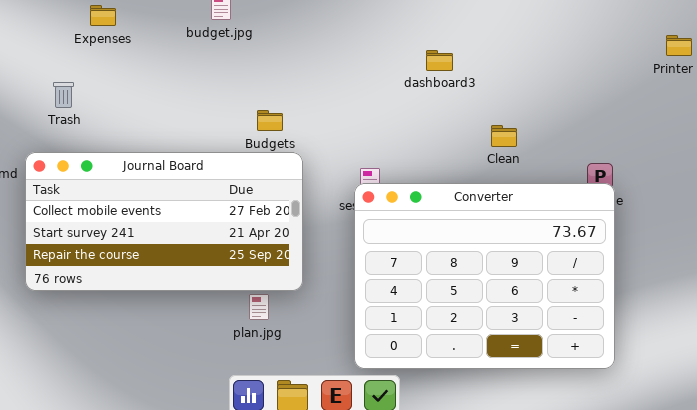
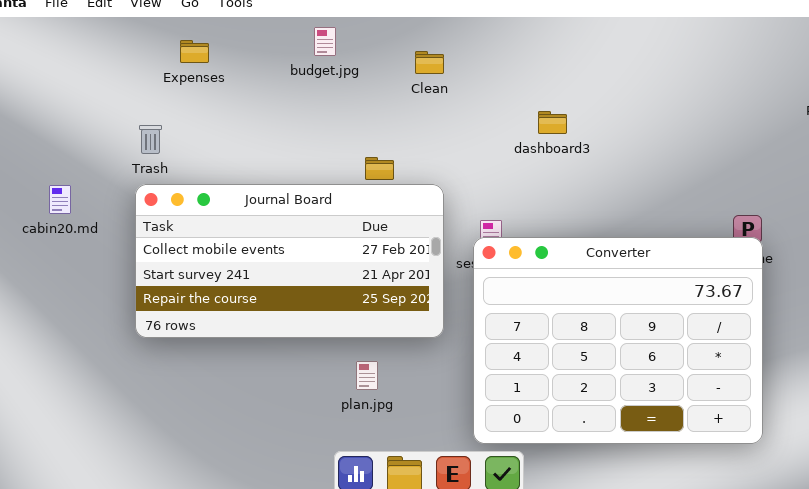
dashboard3: [426,50,453,71] -> [538,111,567,134], moved
Clean: [491,125,517,147] -> [415,51,444,74], moved
Journal Board: [25,152,303,291] -> [135,184,444,338], moved

